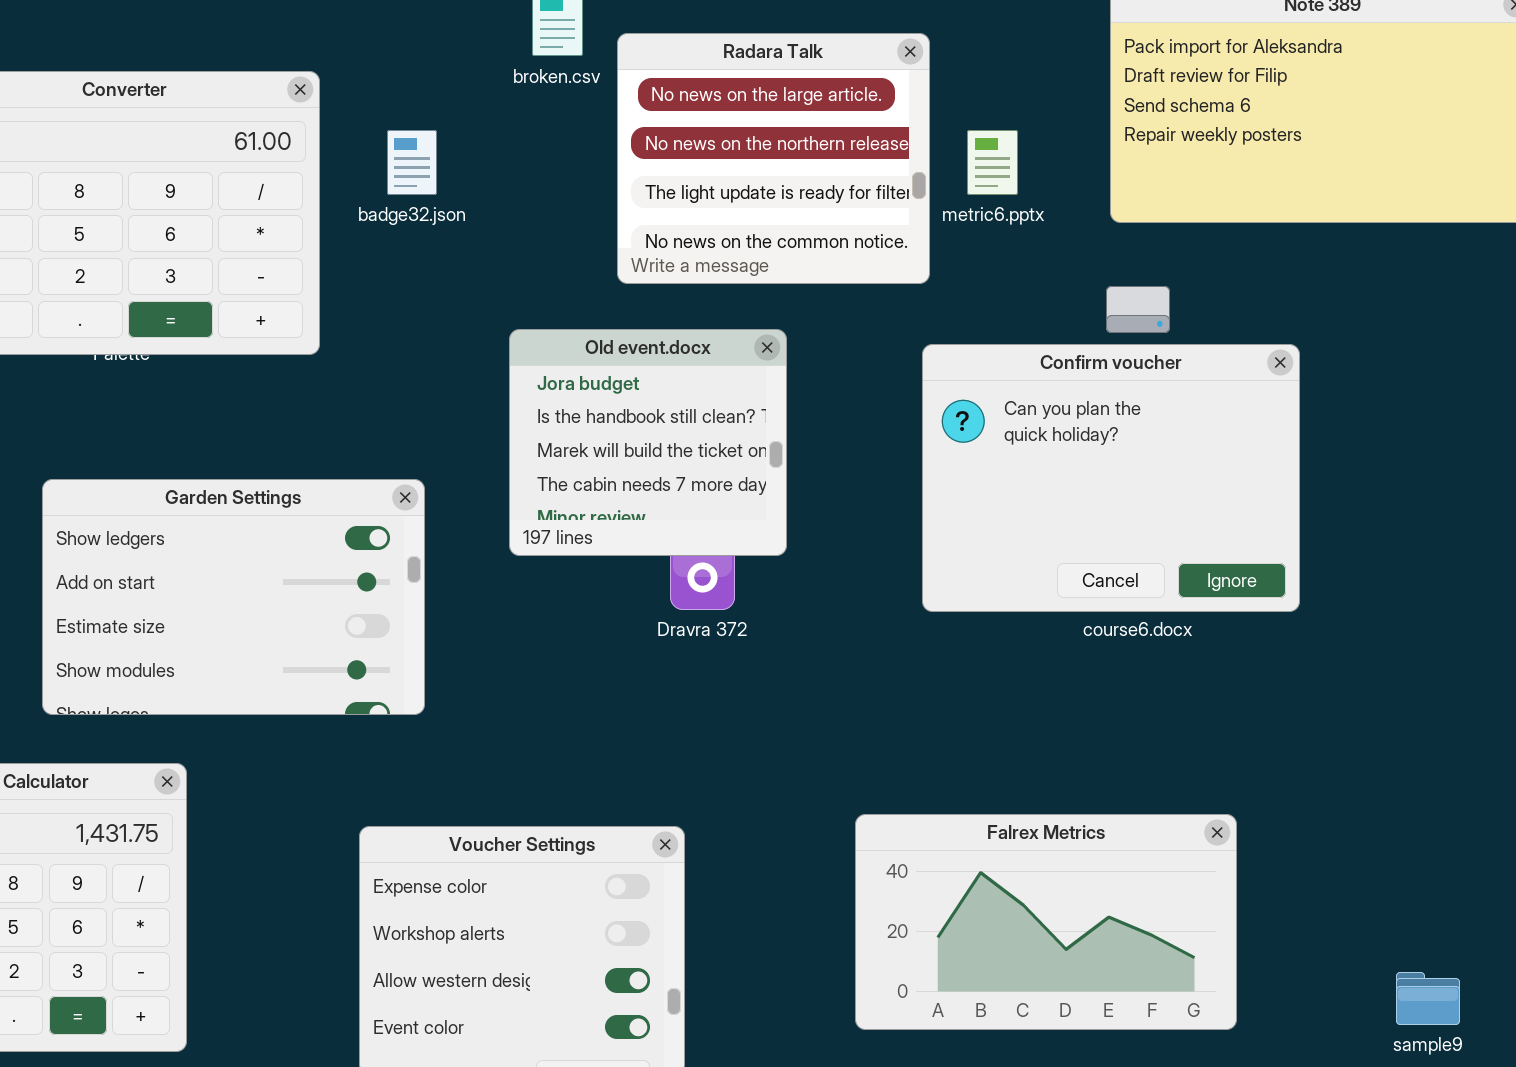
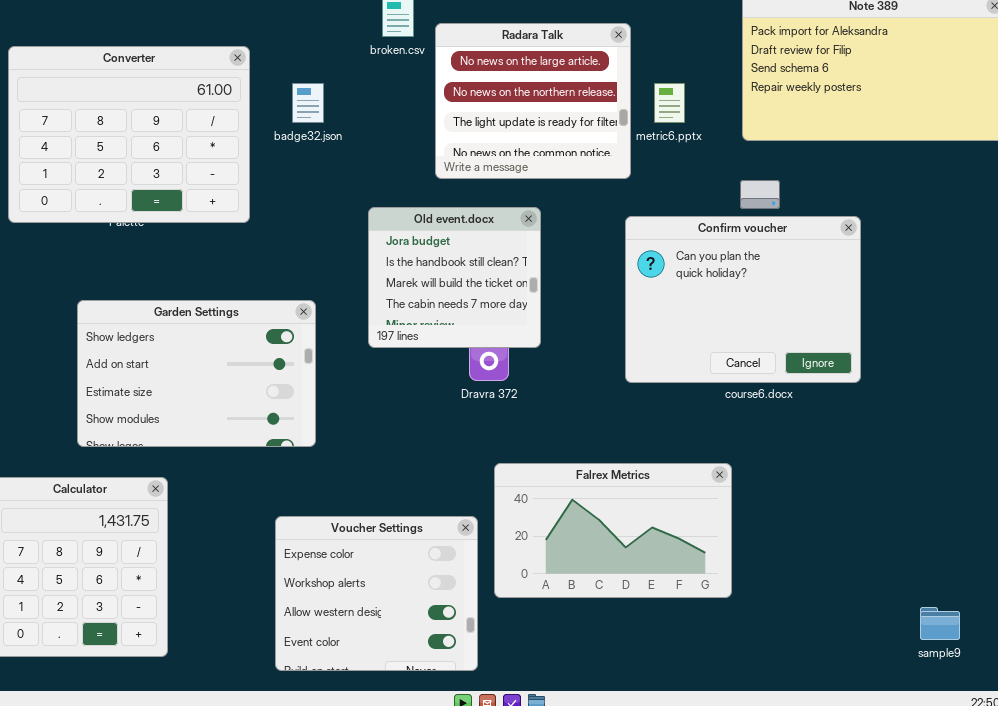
Falrex Metrics: [855,814,1237,1030] -> [494,463,732,598], moved

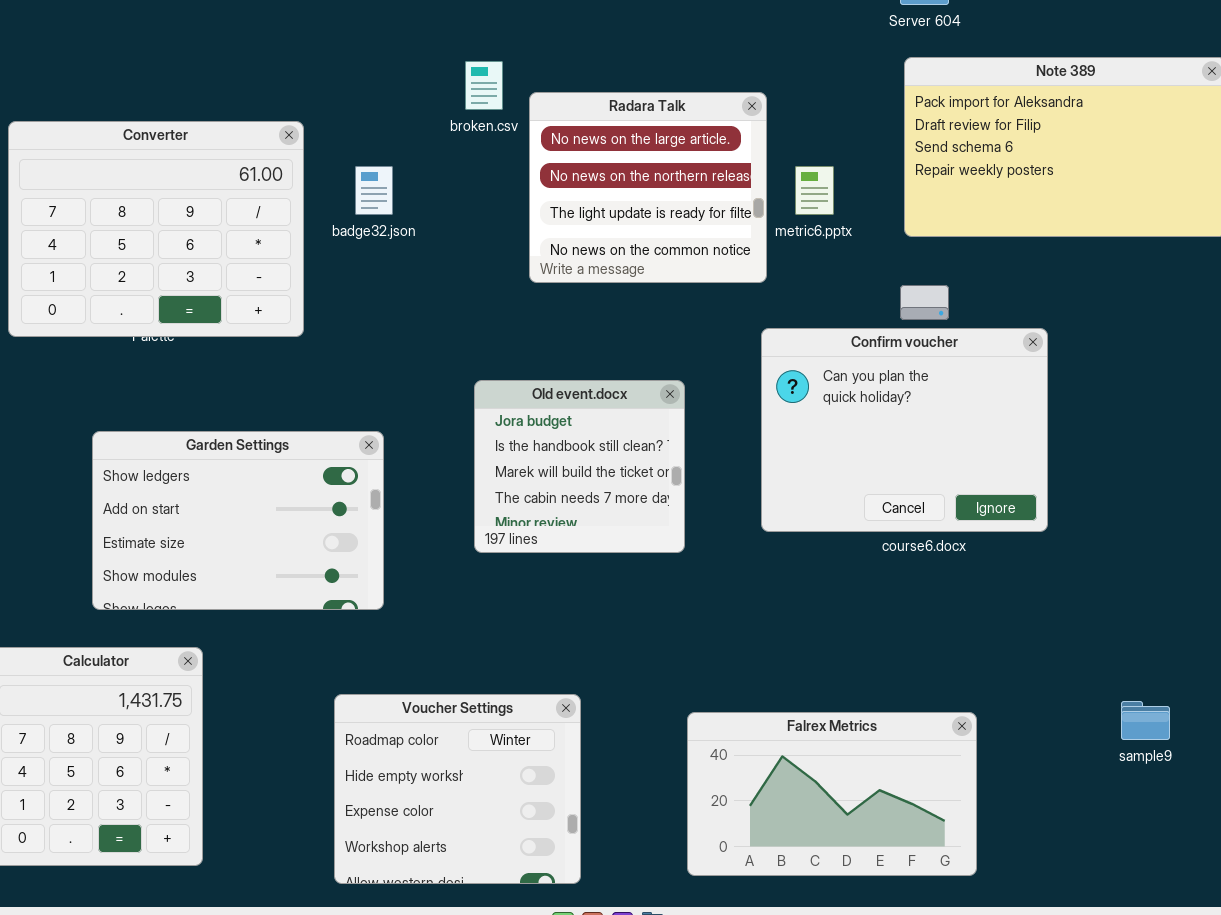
Old event.docx: [368,207,541,348] -> [474,380,685,553], moved
Falrex Metrics: [494,463,732,598] -> [687,712,977,876], moved
Voucher Settings: [275,516,478,671] -> [334,694,581,884], scrolled up 2 rows
sample9: [920,607,960,640] -> [1121,701,1170,740], moved

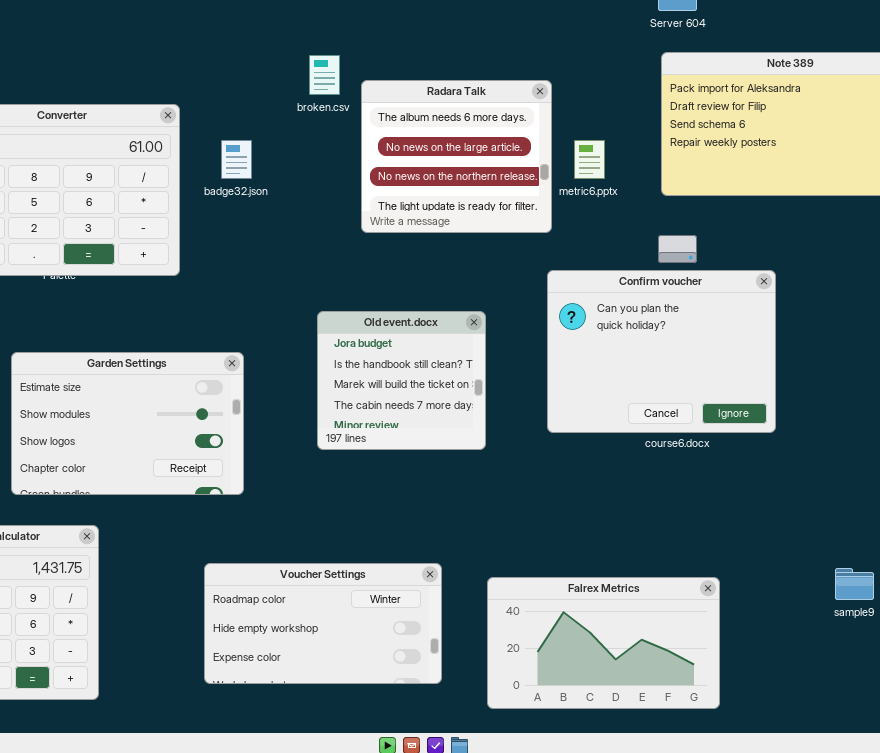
Radara Talk: [529,92,767,283] -> [361,80,552,233], scrolled up 1 row
Garden Settings: [92,431,384,610] -> [11,352,244,495], scrolled down 2 rows
Voucher Settings: [334,694,581,884] -> [204,563,442,684], resized

